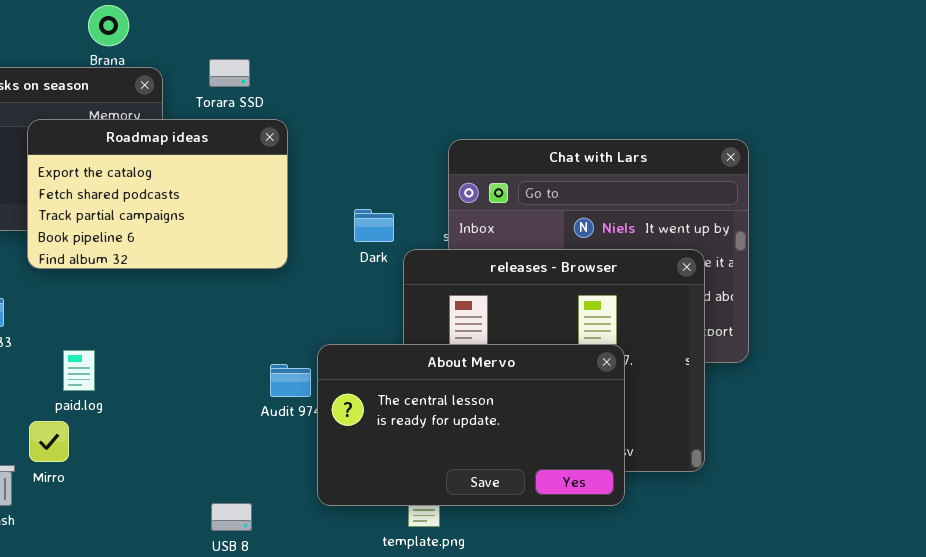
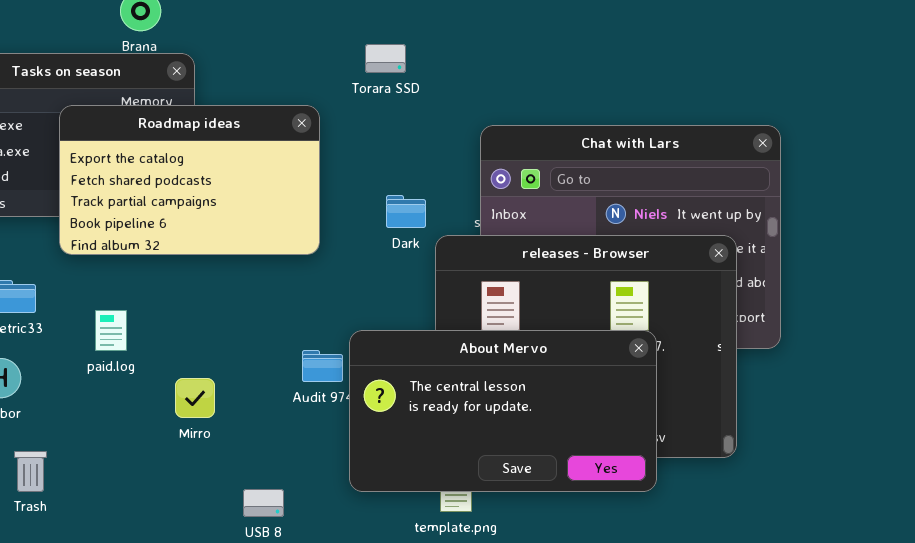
Torara SSD: [209,59,250,87] -> [365,44,406,73], moved
paid.log: [63,350,95,391] -> [95,310,127,351], moved
Mirro: [29,421,69,462] -> [175,378,215,418], moved

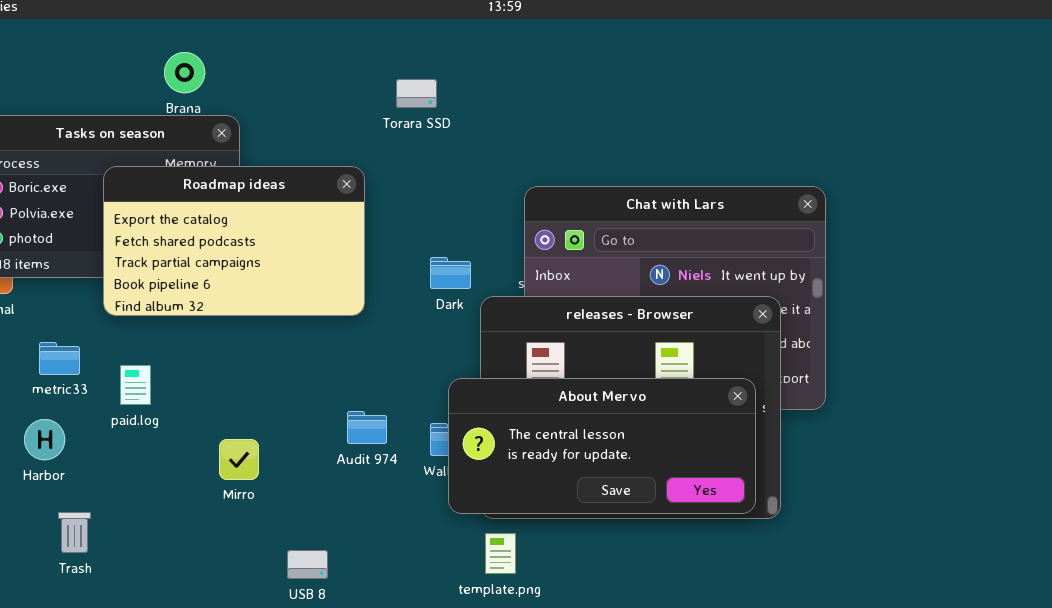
Torara SSD: [365,44,406,73] -> [396,79,437,108], moved
paid.log: [95,310,127,351] -> [120,365,151,405], moved
About Mervo: [349,330,657,492] -> [448,378,756,514], moved, resized

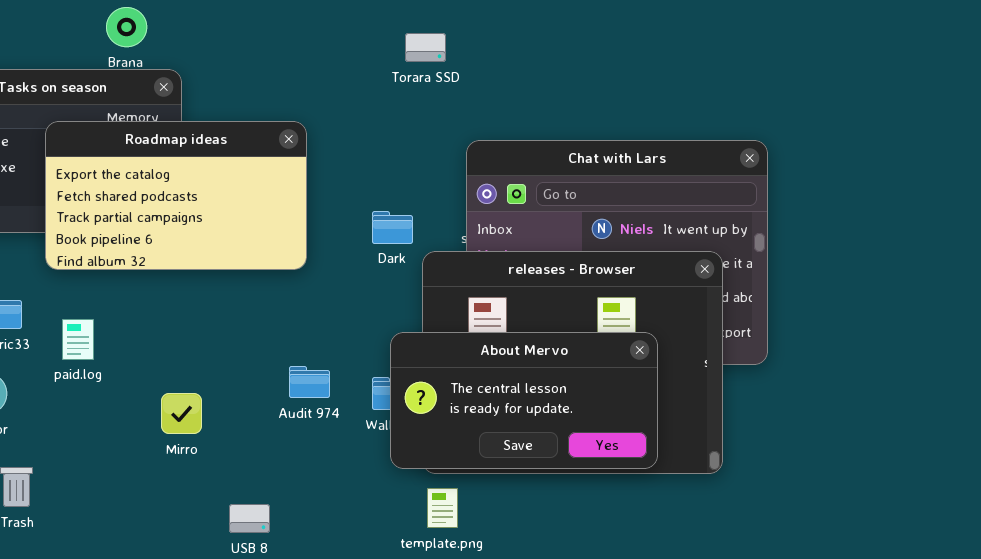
Torara SSD: [396,79,437,108] -> [405,33,446,62], moved
About Mervo: [448,378,756,514] -> [390,332,658,469], resized

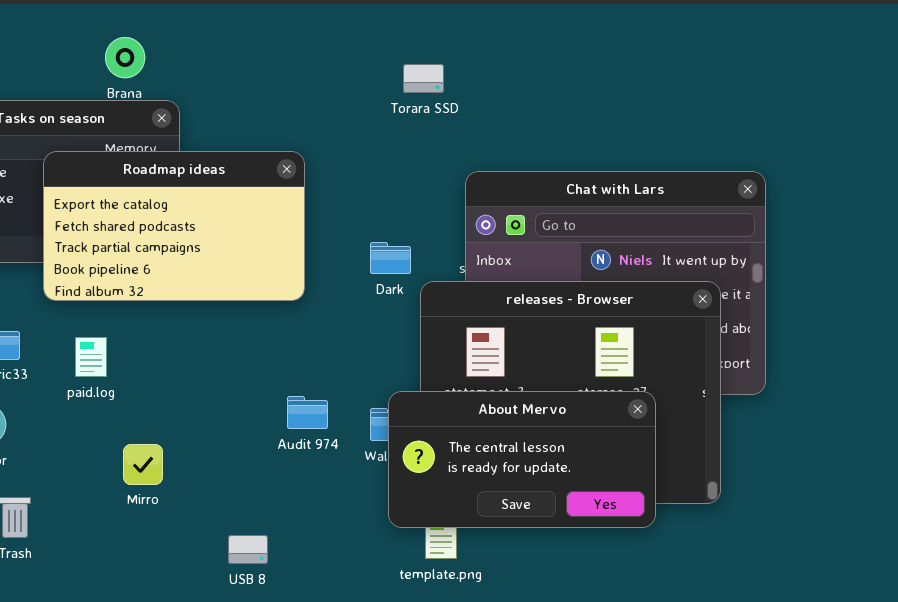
paid.log: [62,319,94,360] -> [75,337,107,377], moved
About Mervo: [390,332,658,469] -> [388,391,656,528], moved
Mirro: [161,393,202,434] -> [123,444,163,485], moved

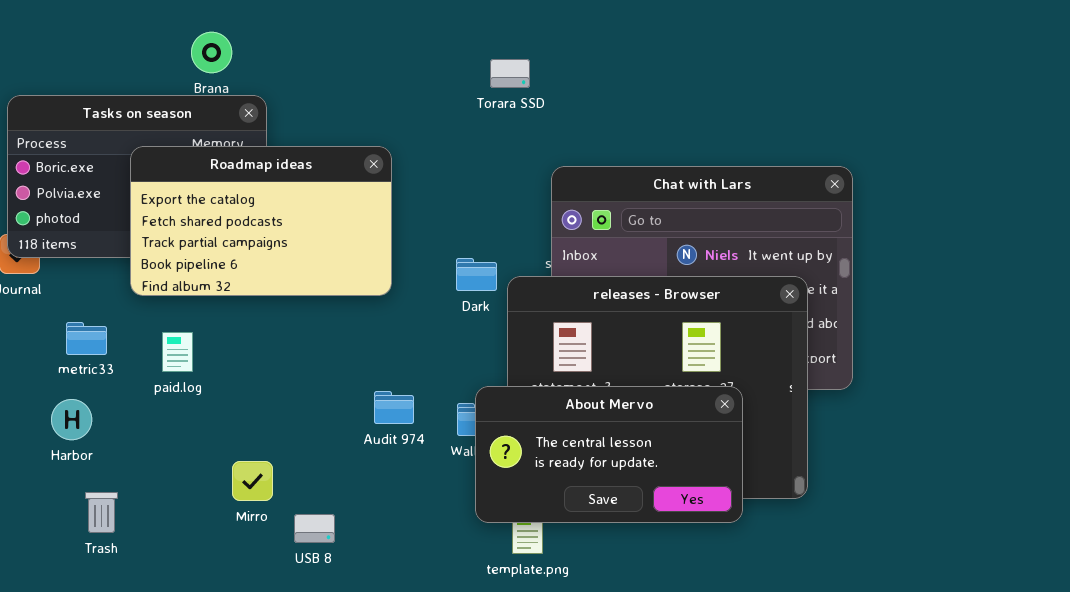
Dark: [370,242,411,274] -> [456,258,497,291], moved
Mirro: [123,444,163,485] -> [232,461,273,501], moved
USB 8: [228,535,268,564] -> [294,514,335,543], moved

